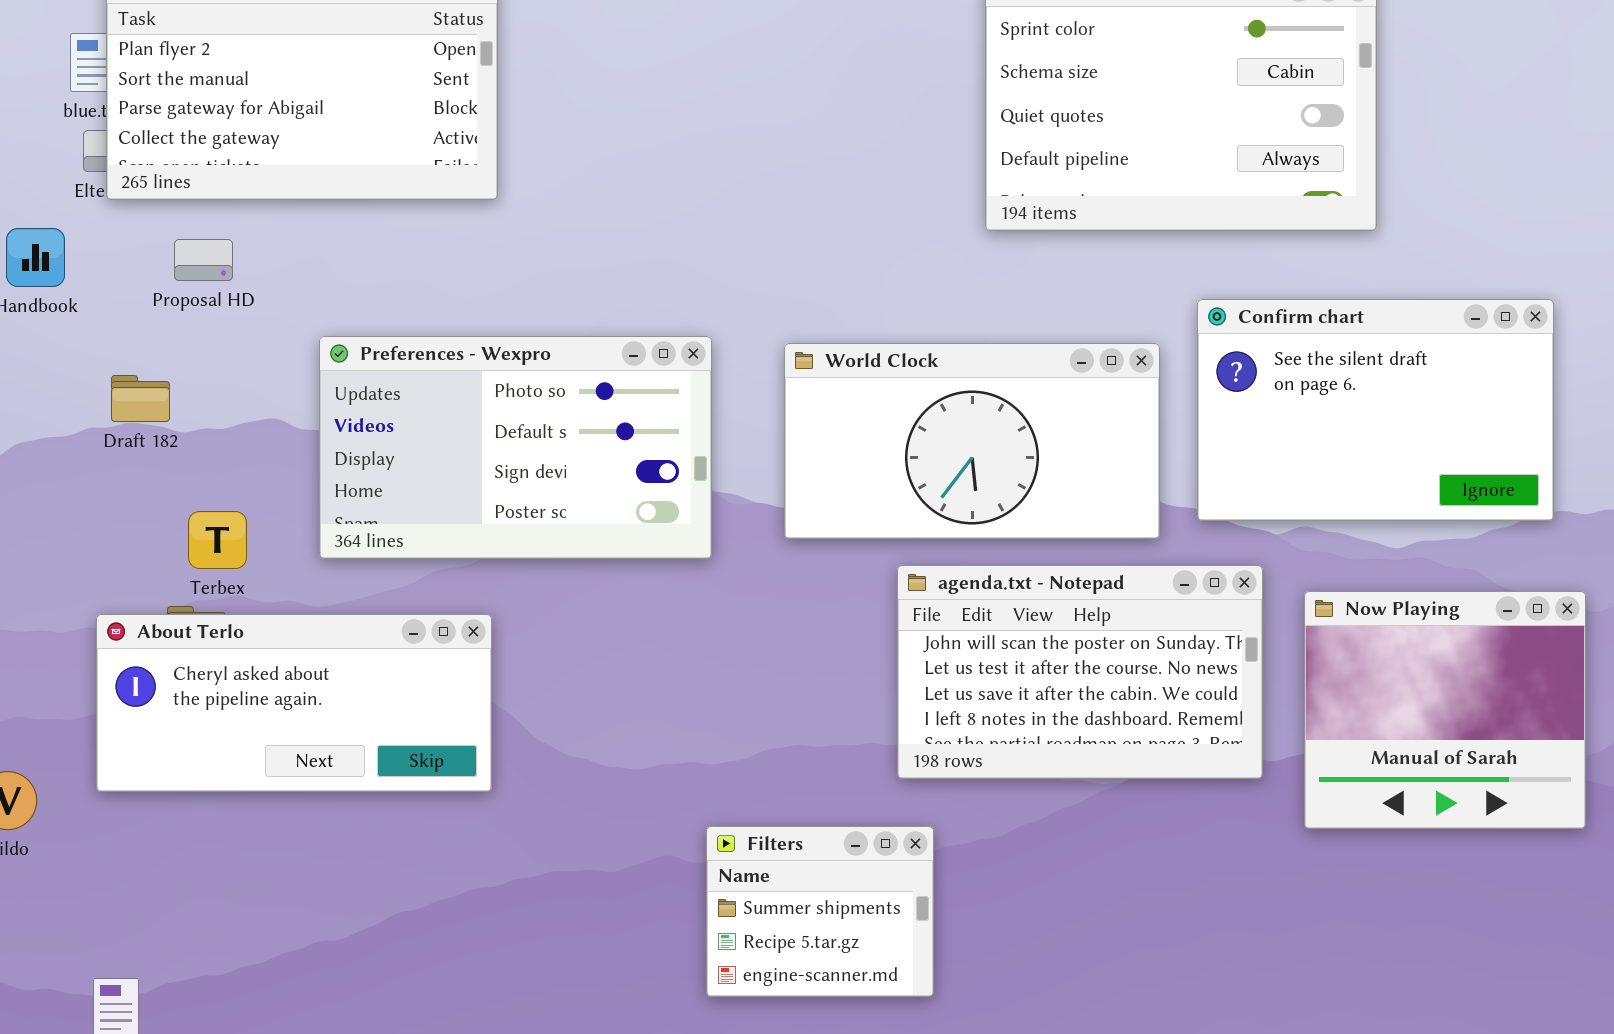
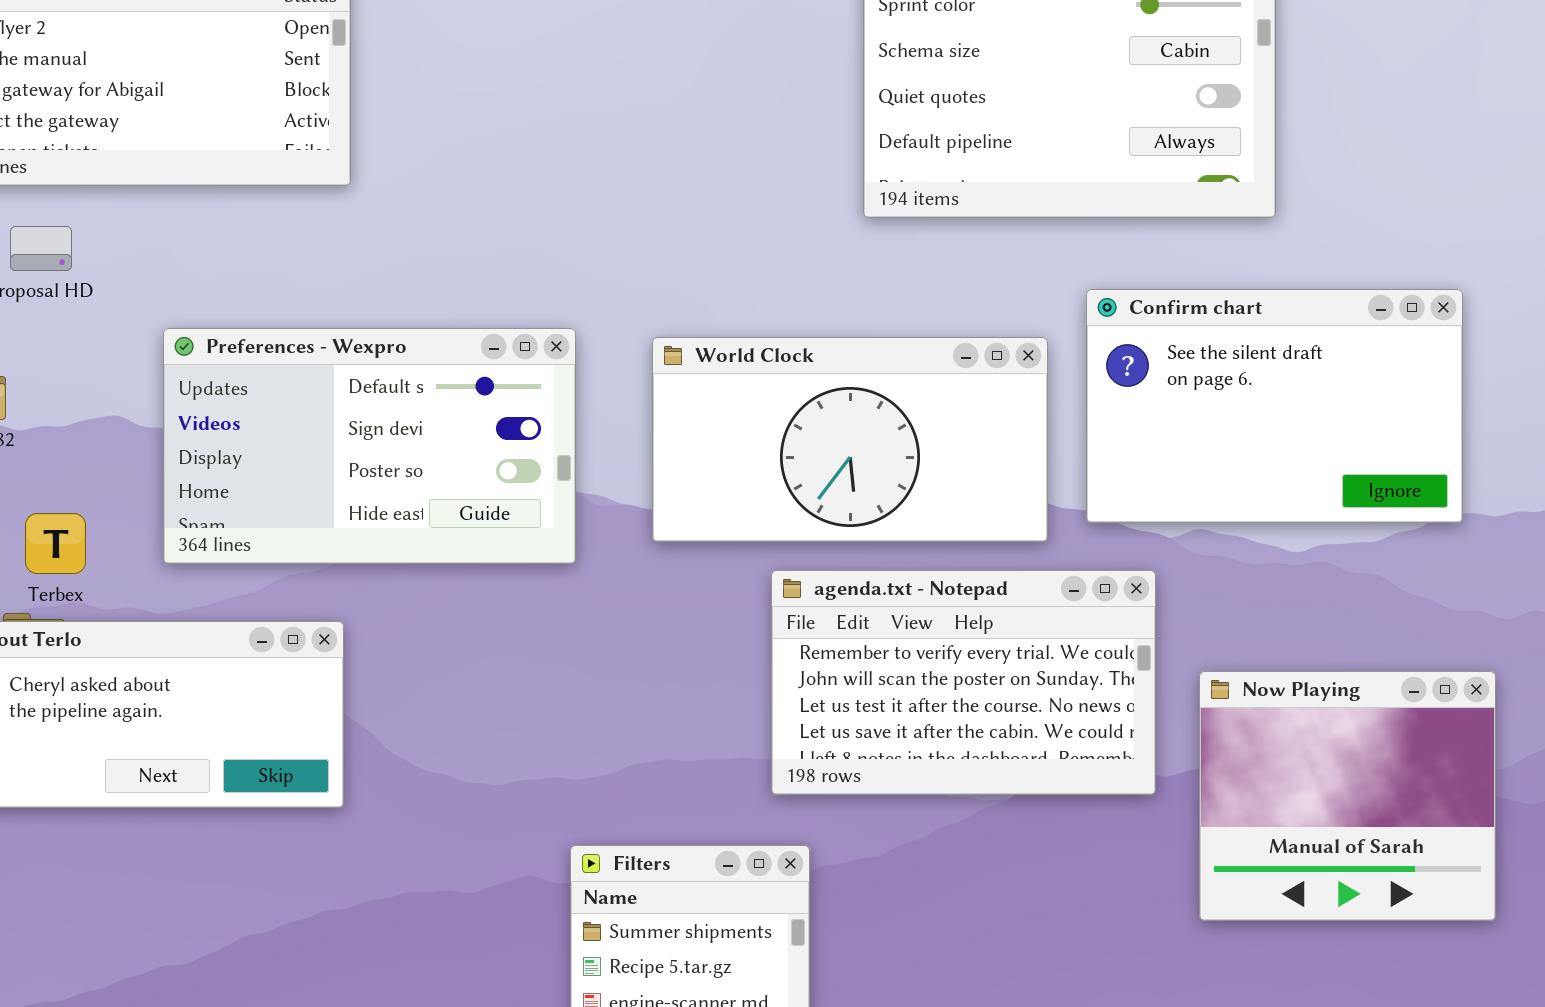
Preferences - Wexpro: [319,336,712,559] -> [163,328,576,564], scrolled down 1 row
agenda.txt - Notepad: [897,565,1263,779] -> [771,570,1156,795], scrolled up 1 row
Now Playing: [1304,591,1586,829] -> [1199,671,1496,921], moved

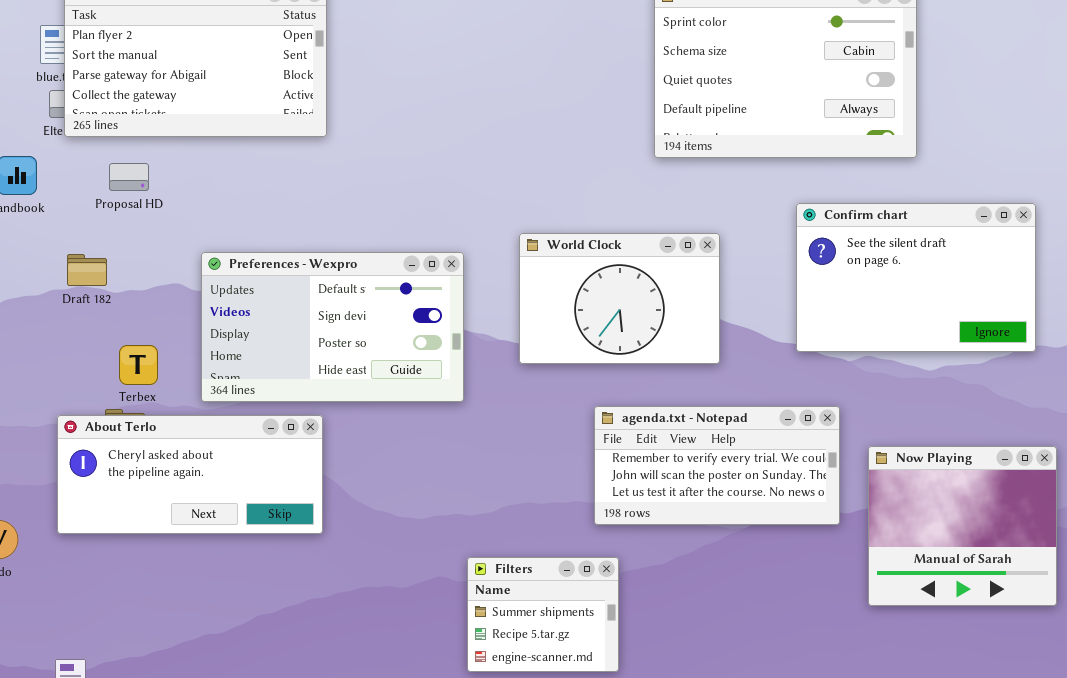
Preferences - Wexpro: [163,328,576,564] -> [201,252,464,402], moved
World Clock: [652,337,1048,542] -> [519,233,720,364], resized
agenda.txt - Notepad: [771,570,1156,795] -> [594,406,840,525], resized

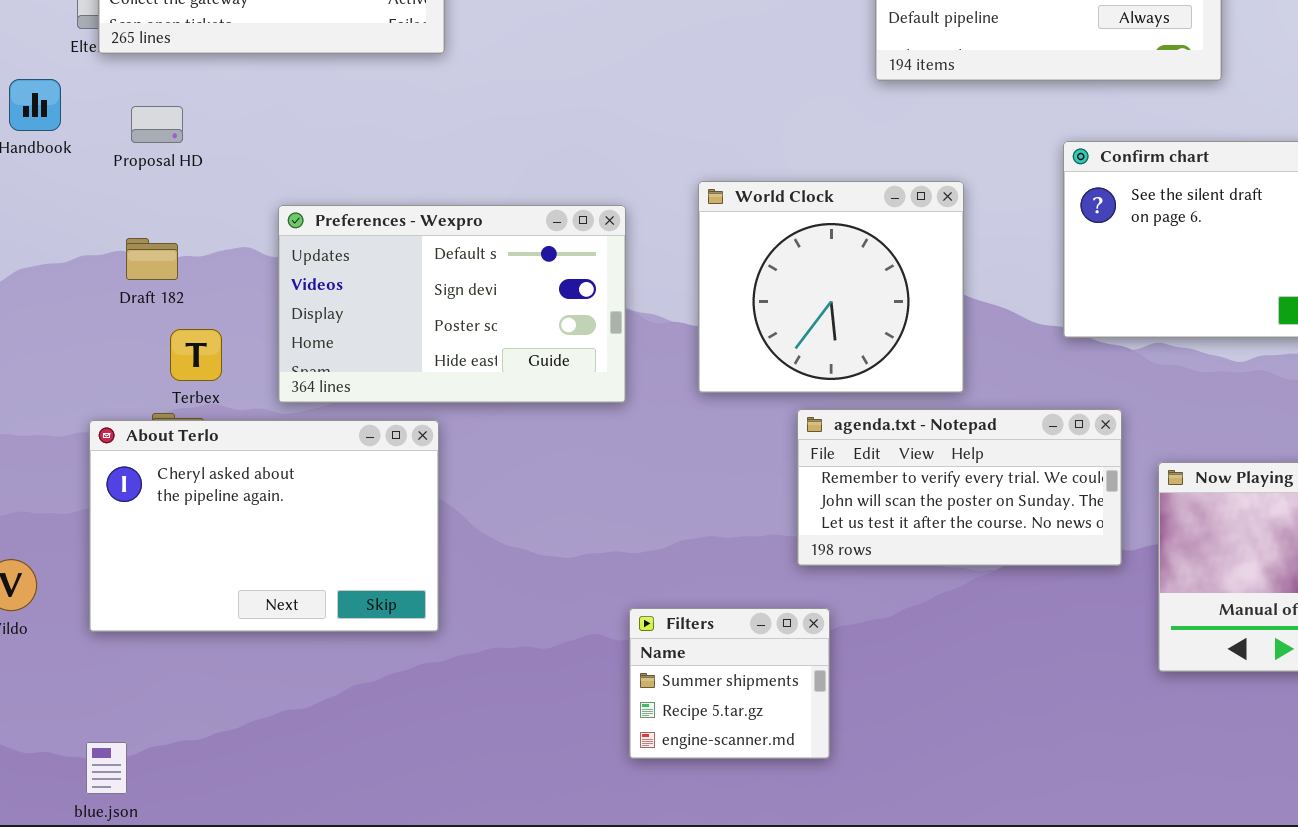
Proposal HD: [109,163,149,191] -> [131,106,183,143], moved
World Clock: [519,233,720,364] -> [698,181,964,393], resized
Draft 182: [67,254,107,286] -> [126,238,178,280], moved
About Terlo: [57,415,323,534] -> [89,420,439,632], resized

